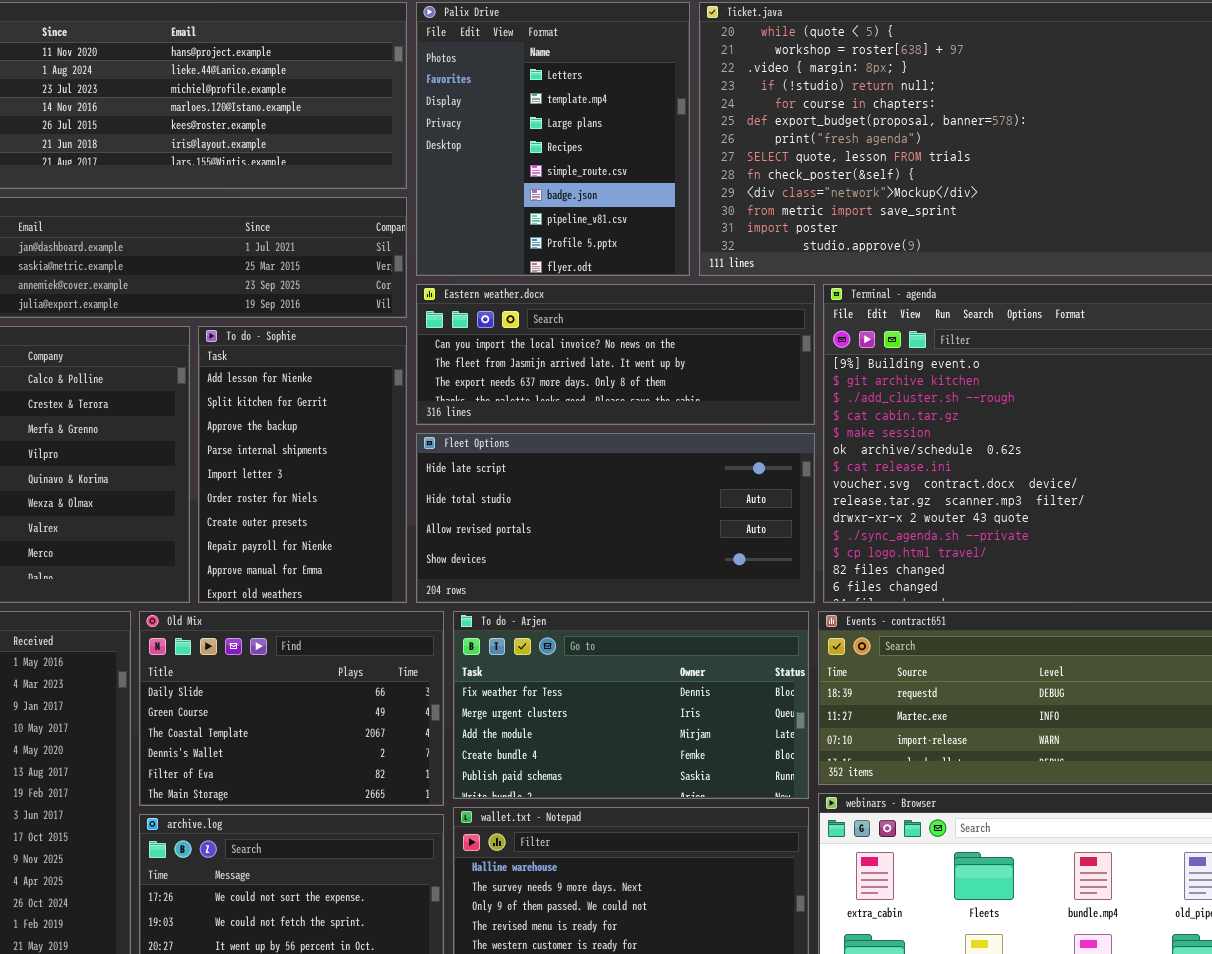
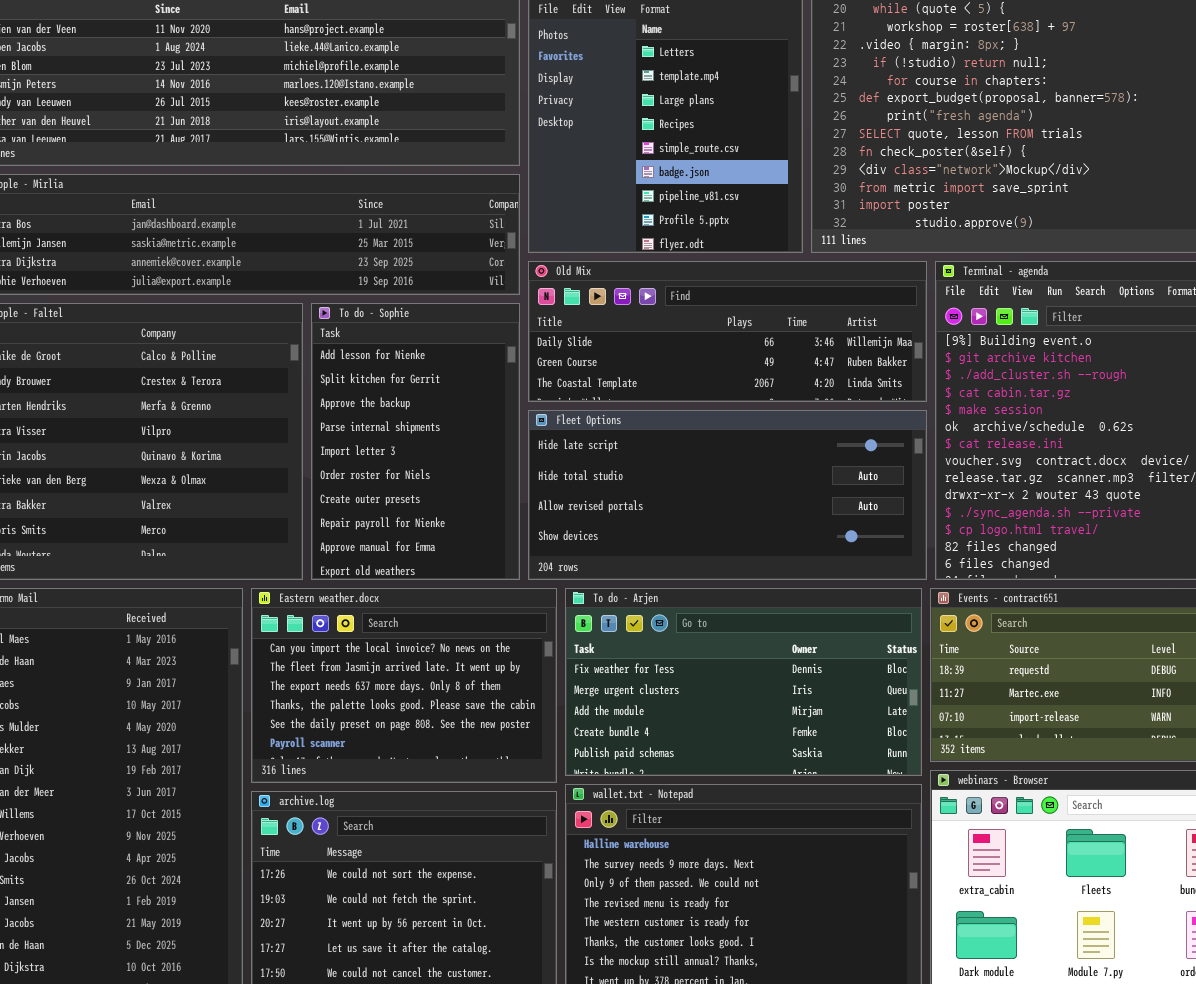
Eastern weather.docx: [416,284,815,425] -> [251,588,557,783], moved, resized
Old Mix: [139,611,444,806] -> [528,261,927,402], moved, resized

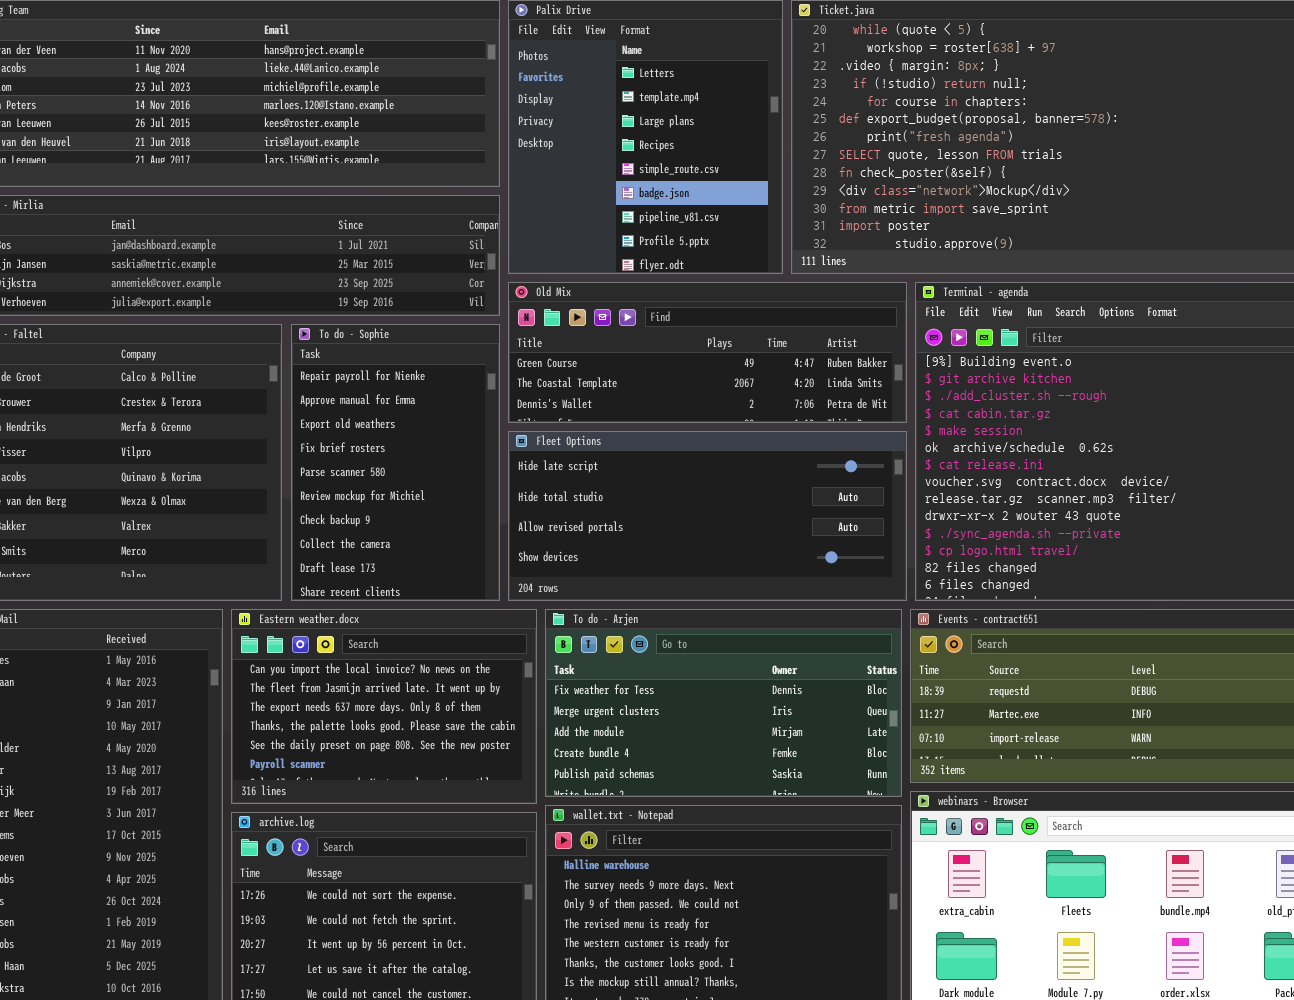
Old Mix: [528,261,927,402] -> [508,282,907,423], scrolled down 1 row
To do - Sophie: [311,303,520,580] -> [291,324,500,601], scrolled down 7 rows

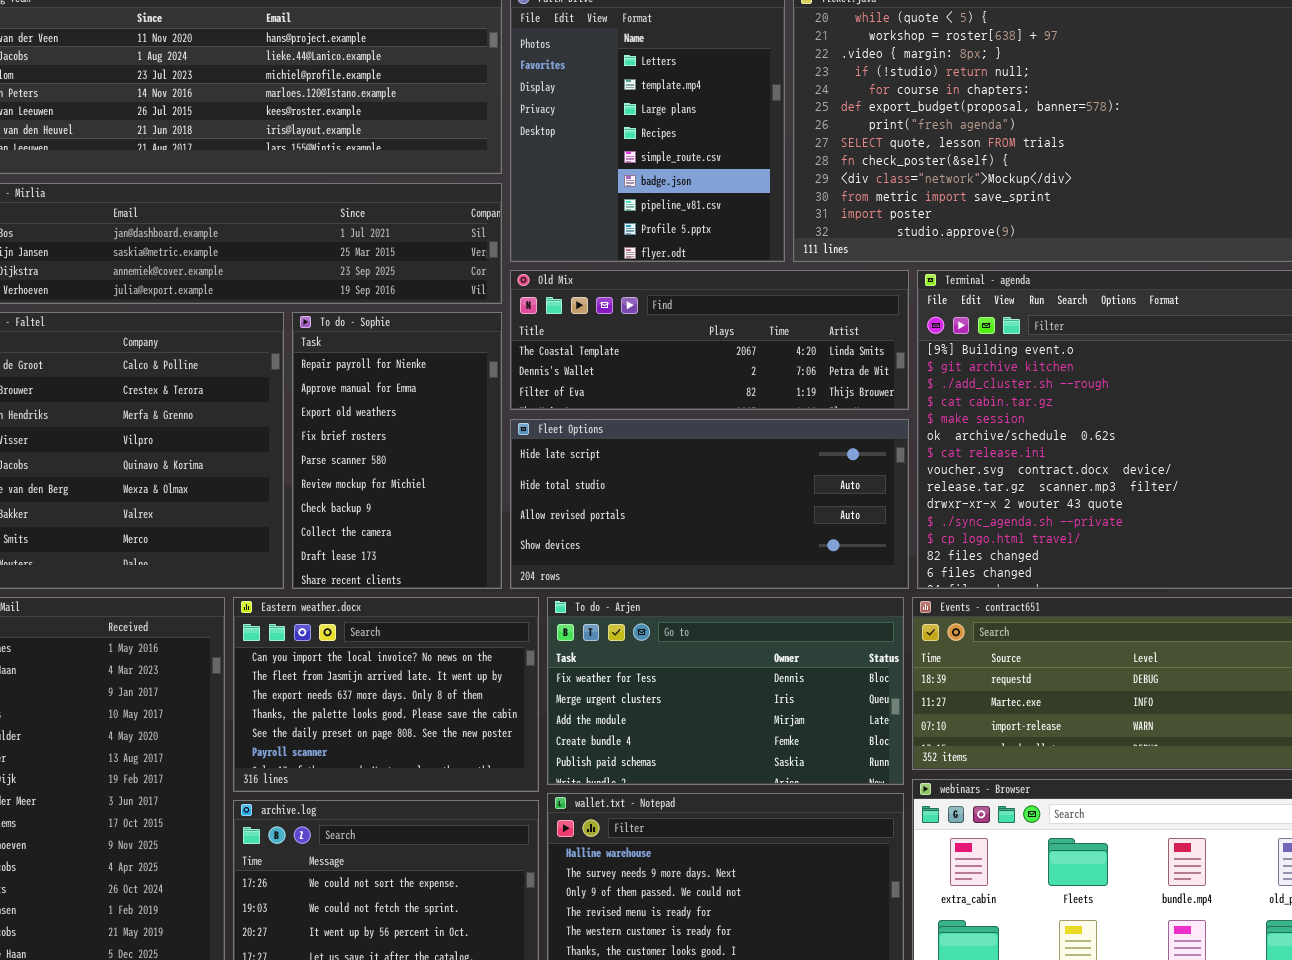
Old Mix: [508,282,907,423] -> [510,270,909,410], scrolled down 1 row

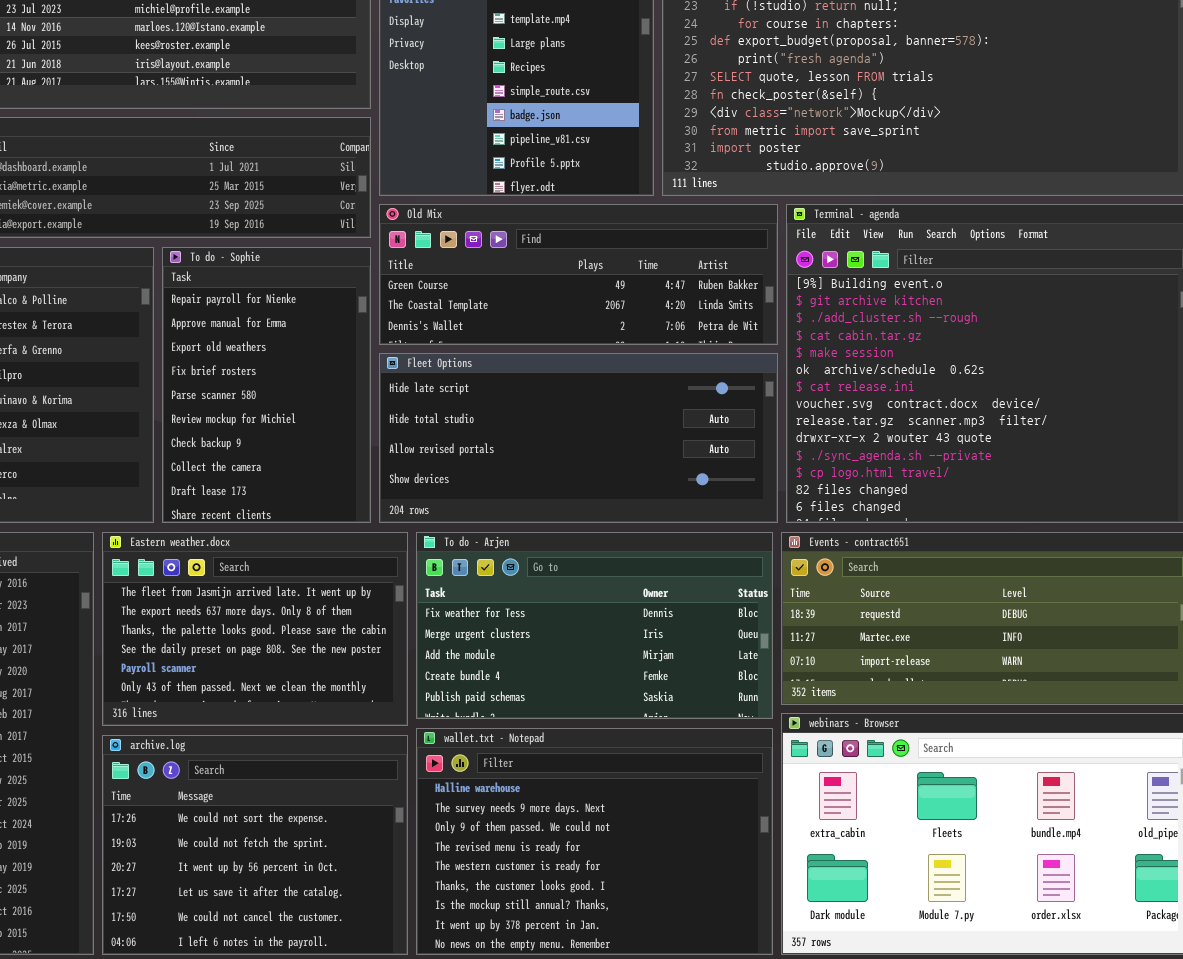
Old Mix: [510,270,909,410] -> [379,204,778,345], scrolled up 1 row
Eastern weather.docx: [233,597,539,792] -> [102,532,408,726], scrolled down 1 row

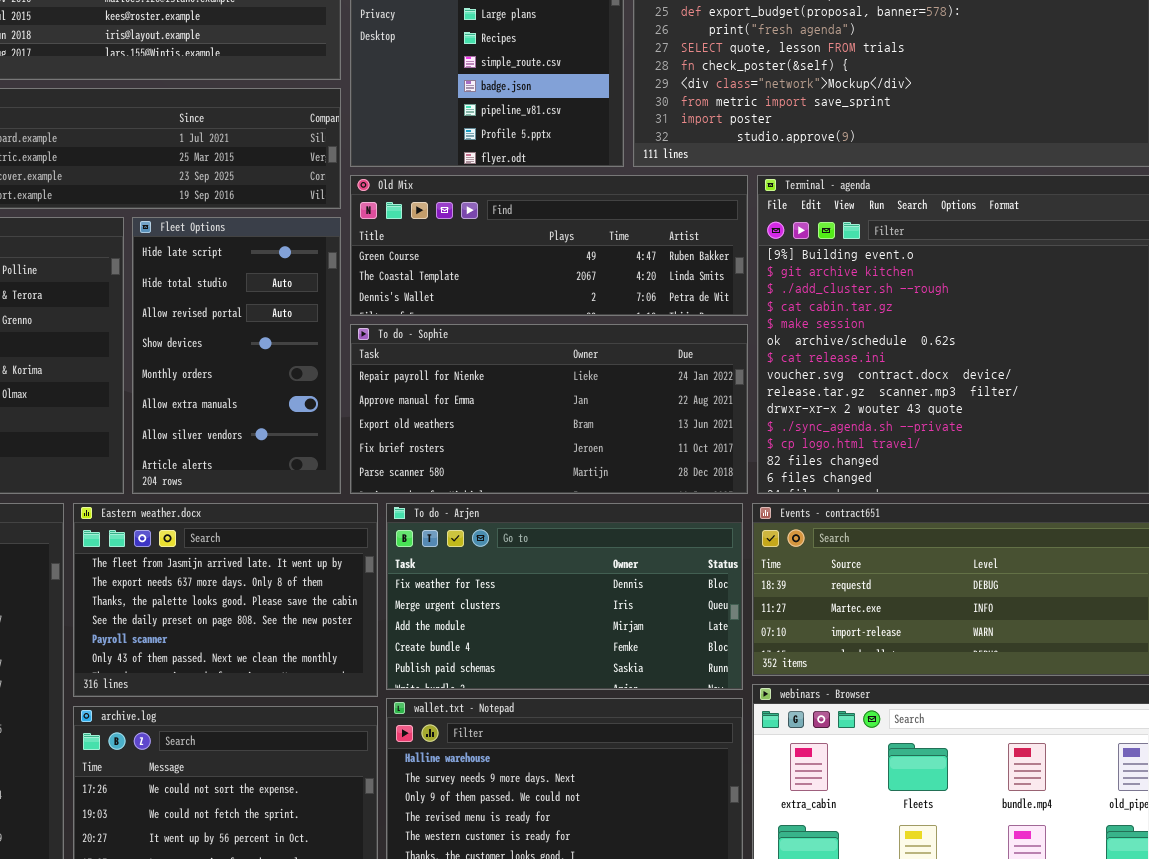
To do - Sophie: [162,247,371,523] -> [350,324,748,494], moved, resized
Fleet Options: [379,353,778,523] -> [132,217,341,494], moved, resized

